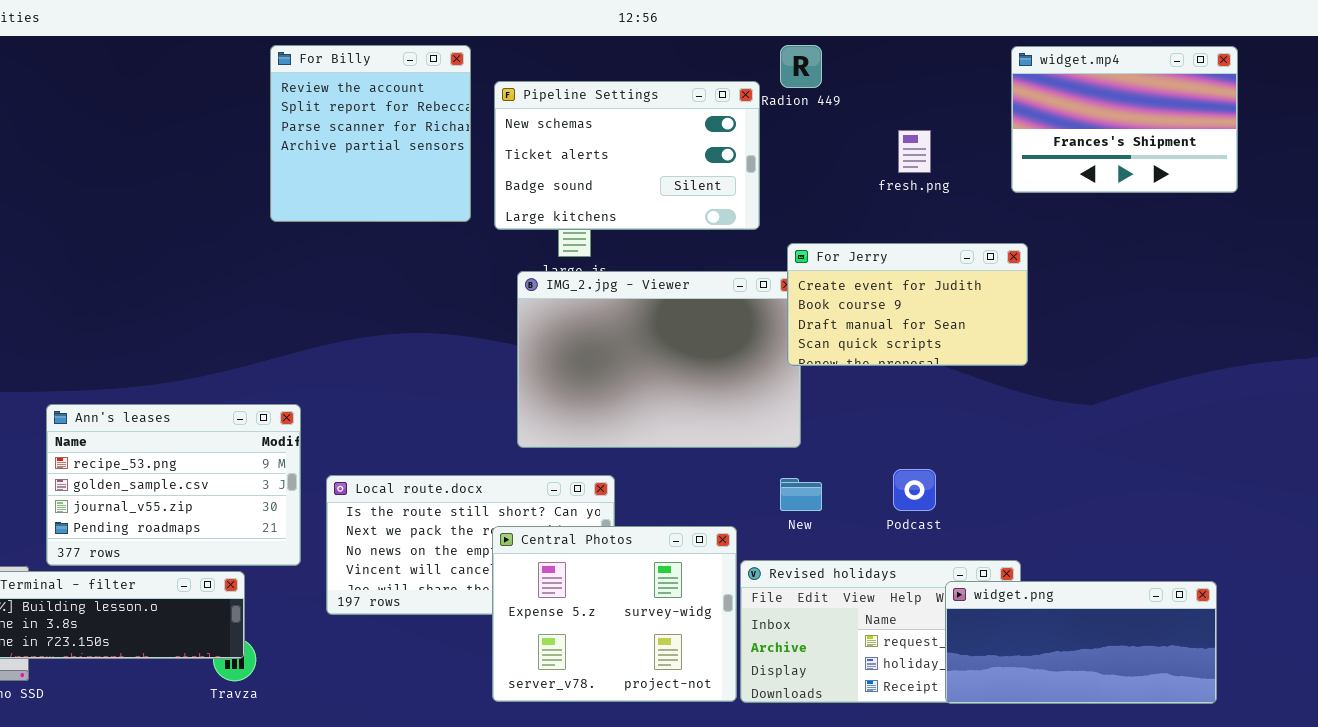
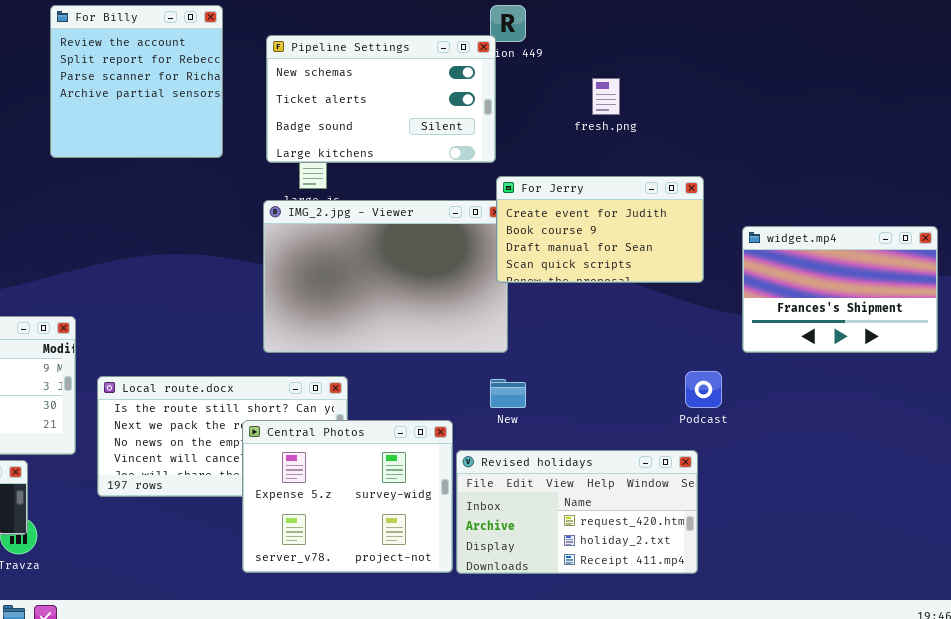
widget.mp4: [1011,46,1238,193] -> [742,226,938,353], moved
Pipeline Settings: [494,81,760,230] -> [266,35,496,163], moved
Podcast: [893,469,936,511] -> [685,371,722,408], moved
widget.png: [945,581,1217,704] -> none, closed

